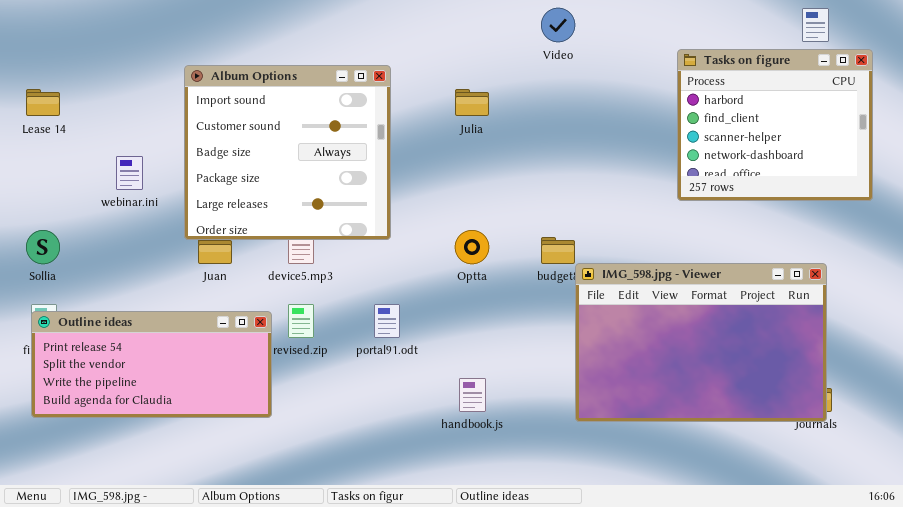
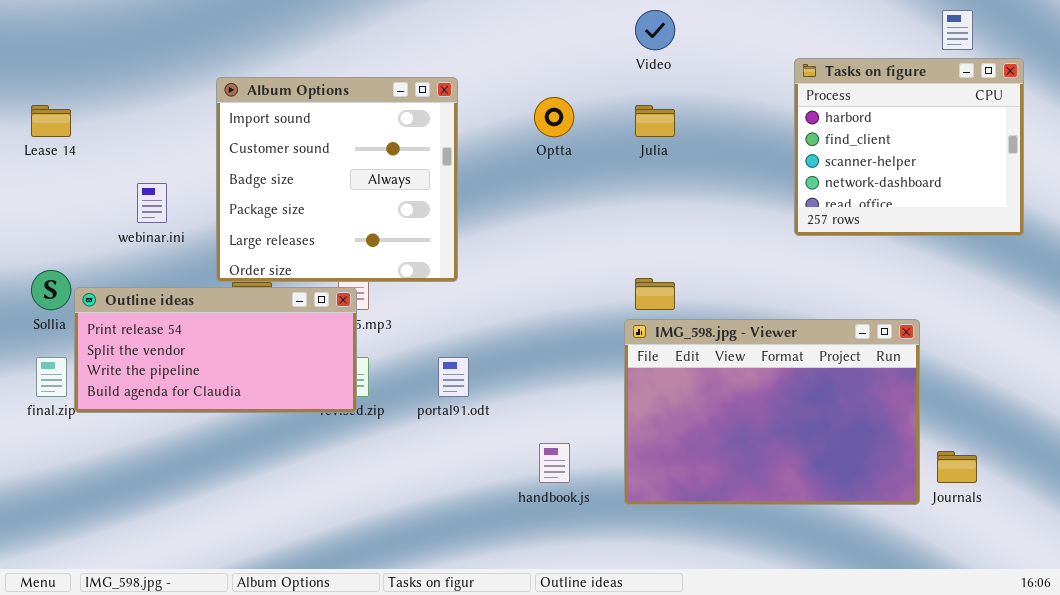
Julia: [455,89,489,116] -> [635,105,675,137], moved
Optta: [455,230,489,264] -> [534,97,574,137], moved
IMG_598.jpg - Viewer: [575,263,827,422] -> [624,319,920,505], moved
Outline ideas: [31,311,272,418] -> [74,287,357,413], moved

